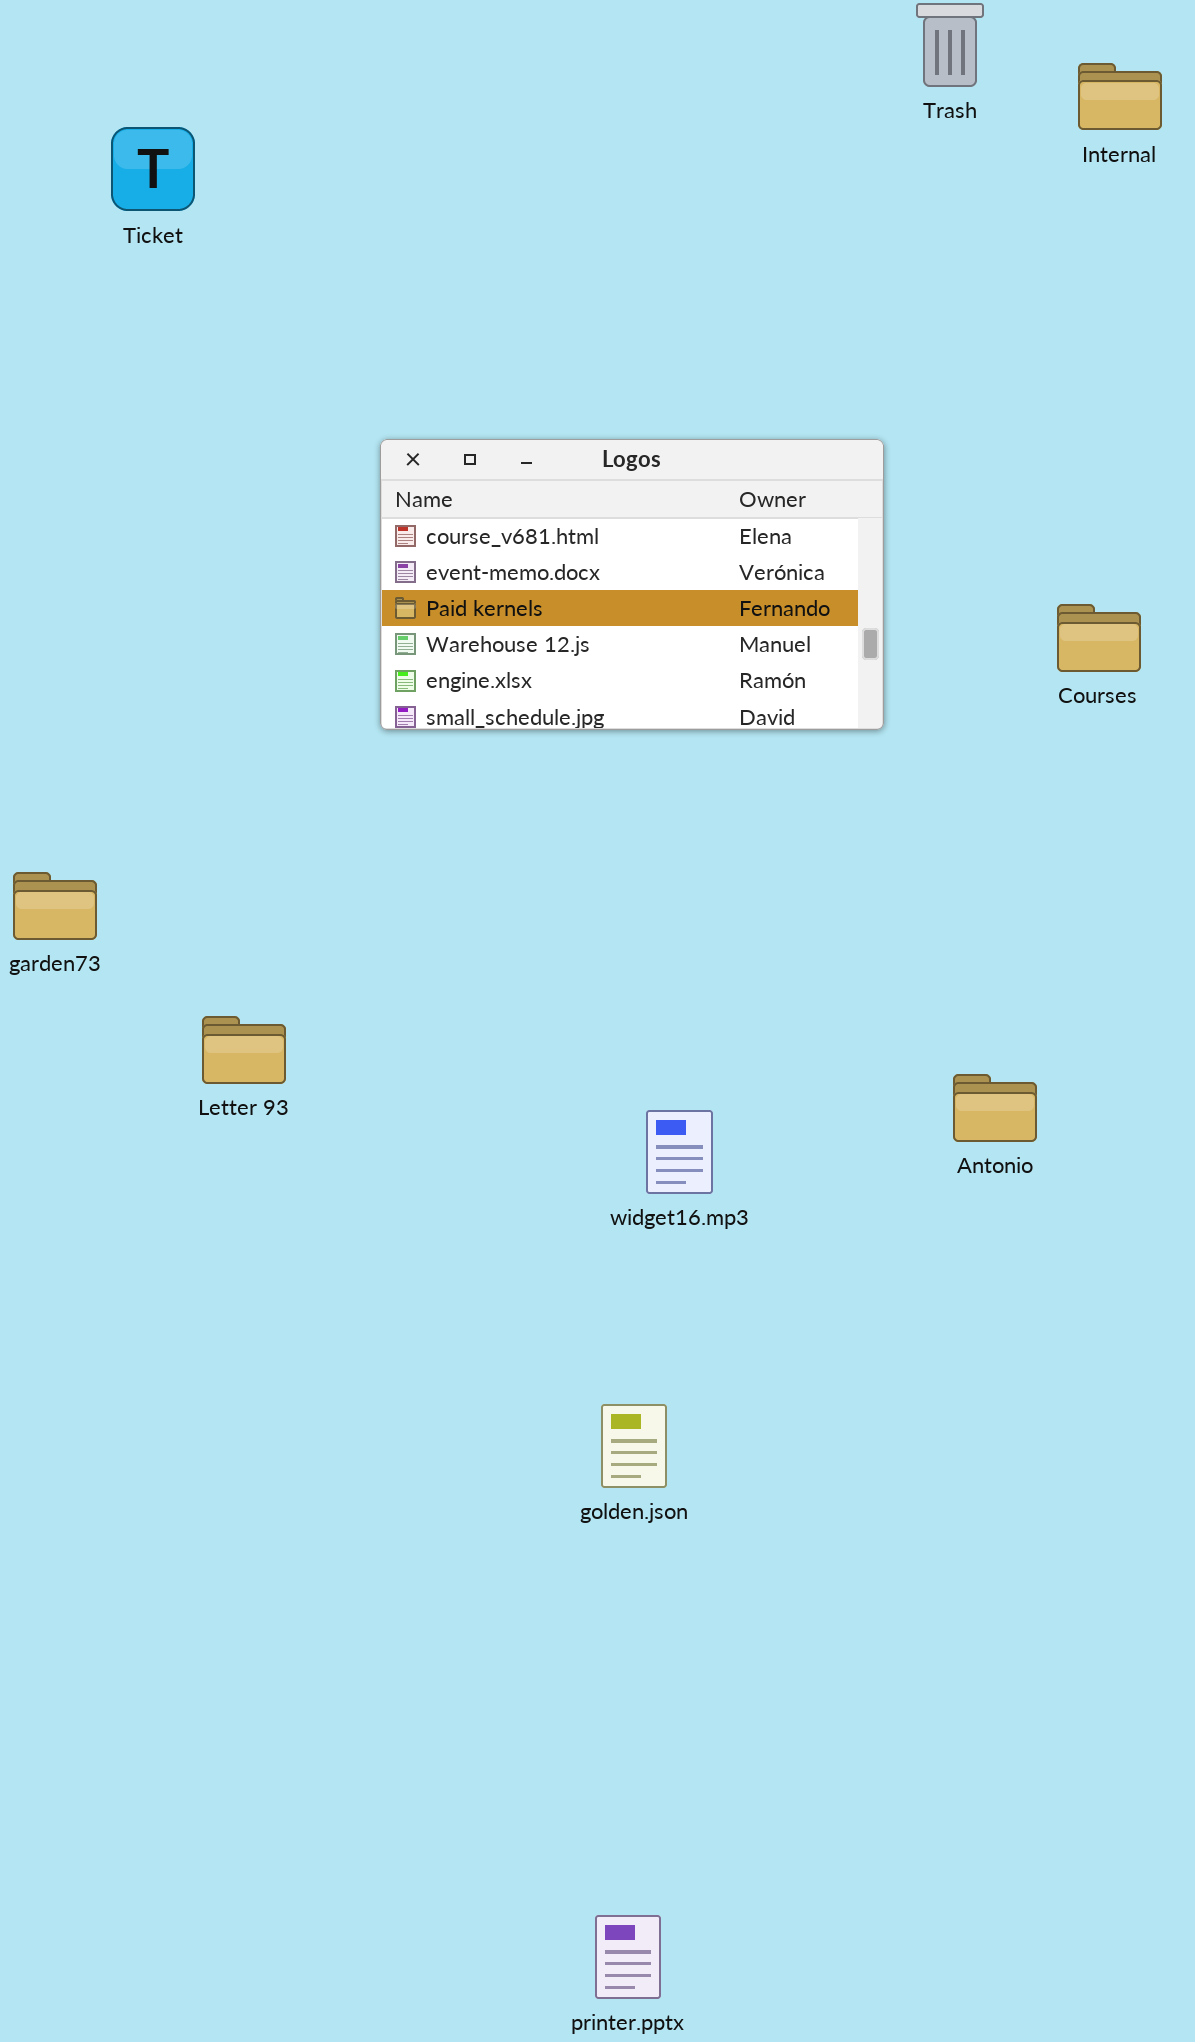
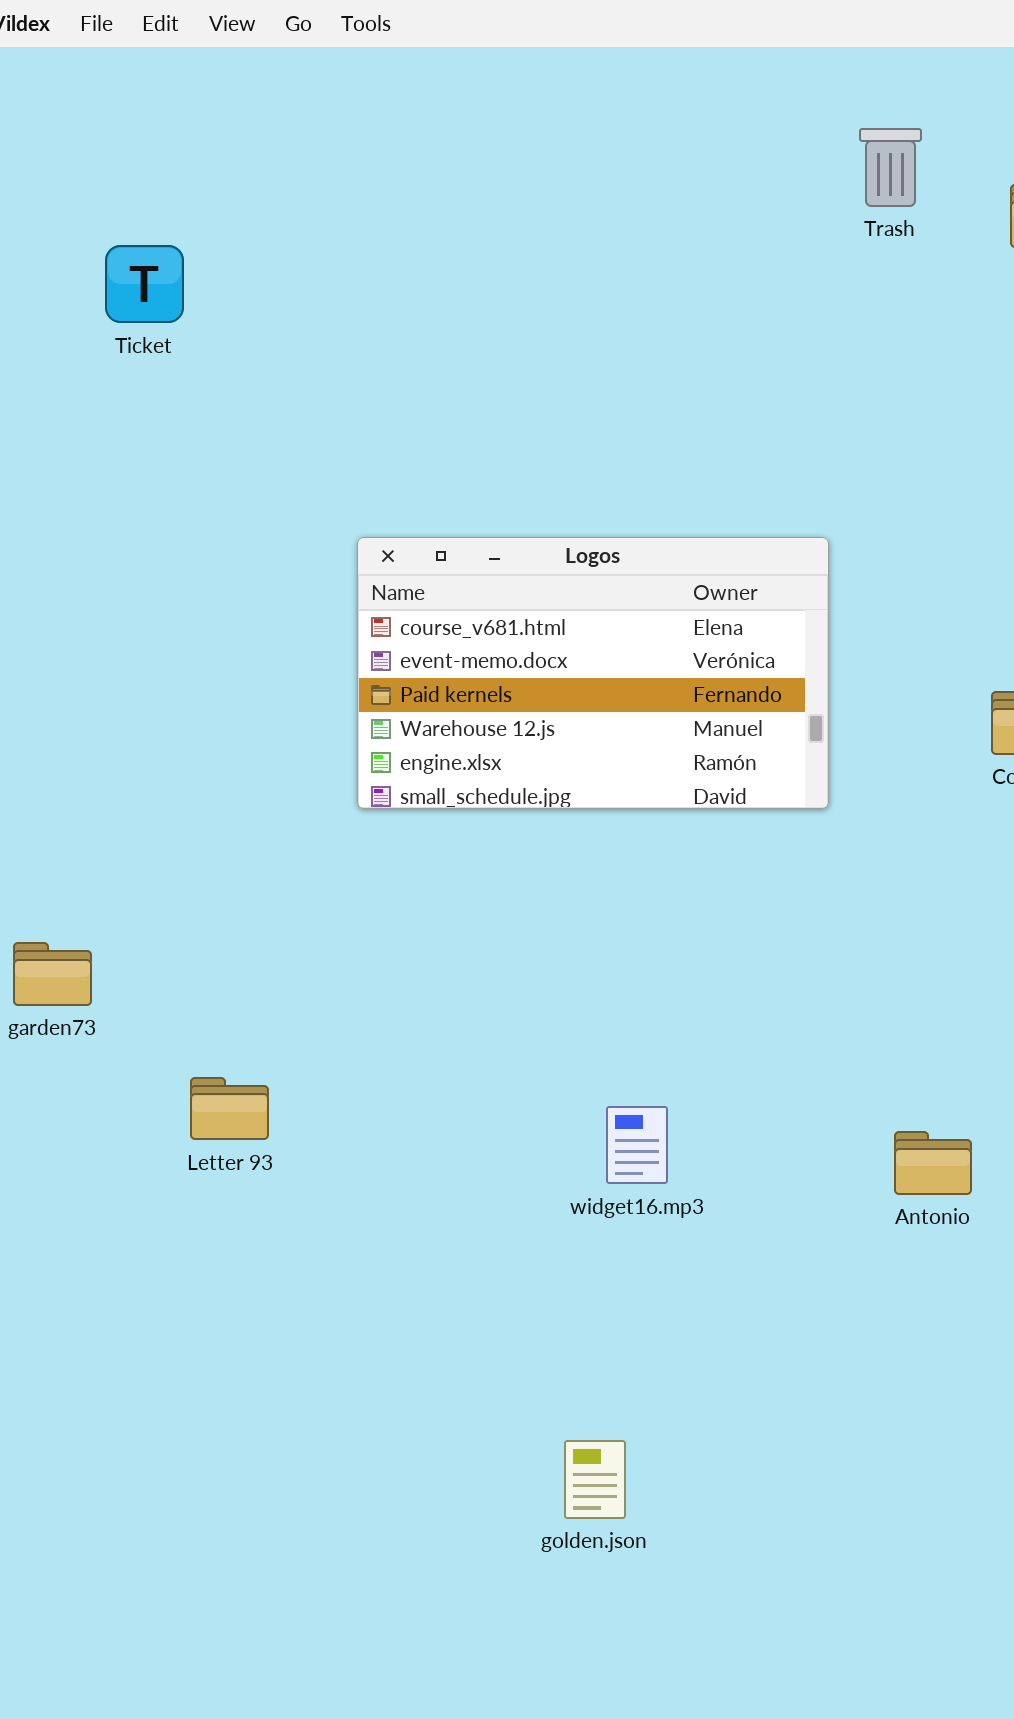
widget16.mp3: [646,1110,713,1194] -> [606,1106,668,1184], moved

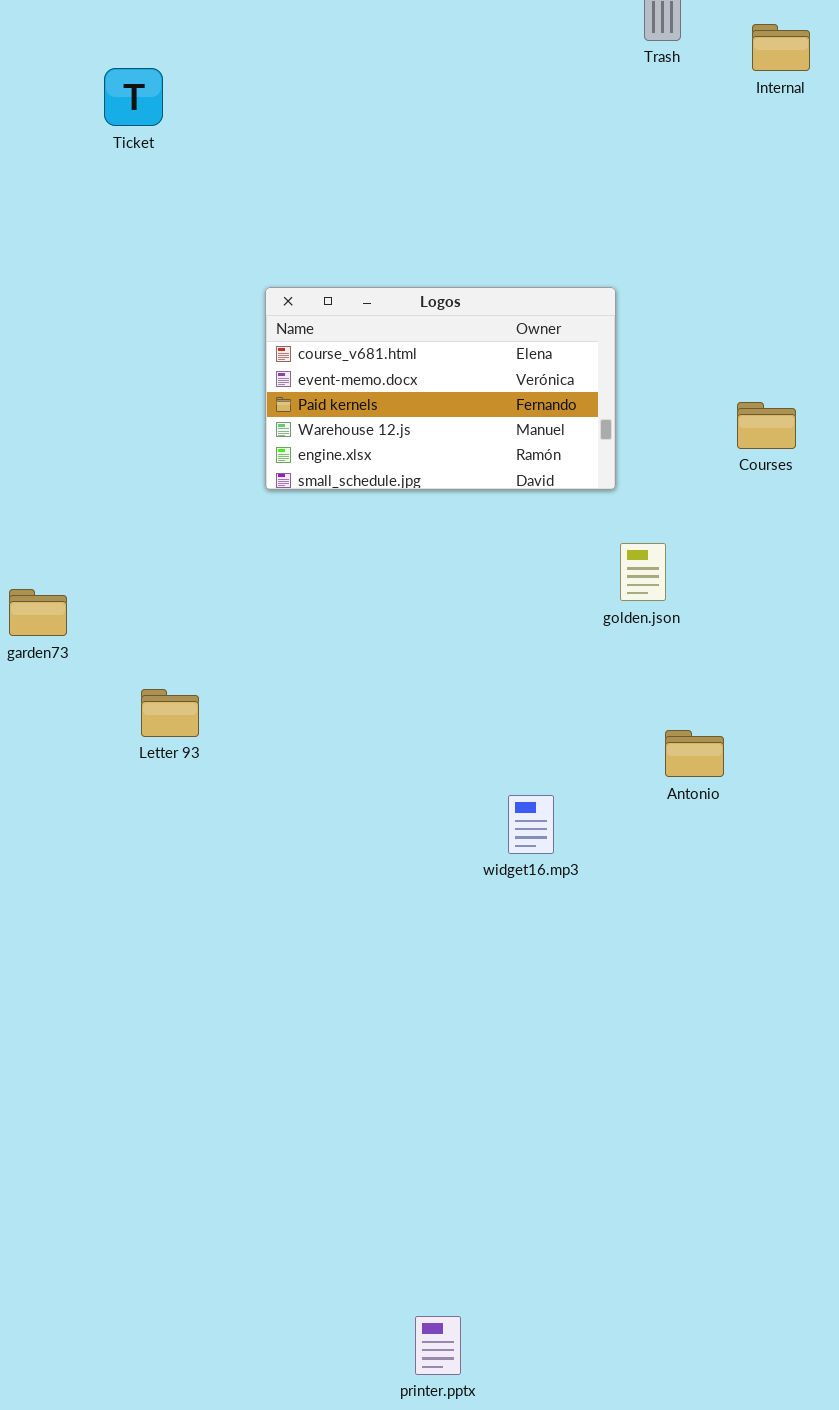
Ticket: [105,245,184,323] -> [104,68,163,126], moved
widget16.mp3: [606,1106,668,1184] -> [508,795,554,854], moved
golden.json: [564,1440,626,1519] -> [620,543,666,601], moved

